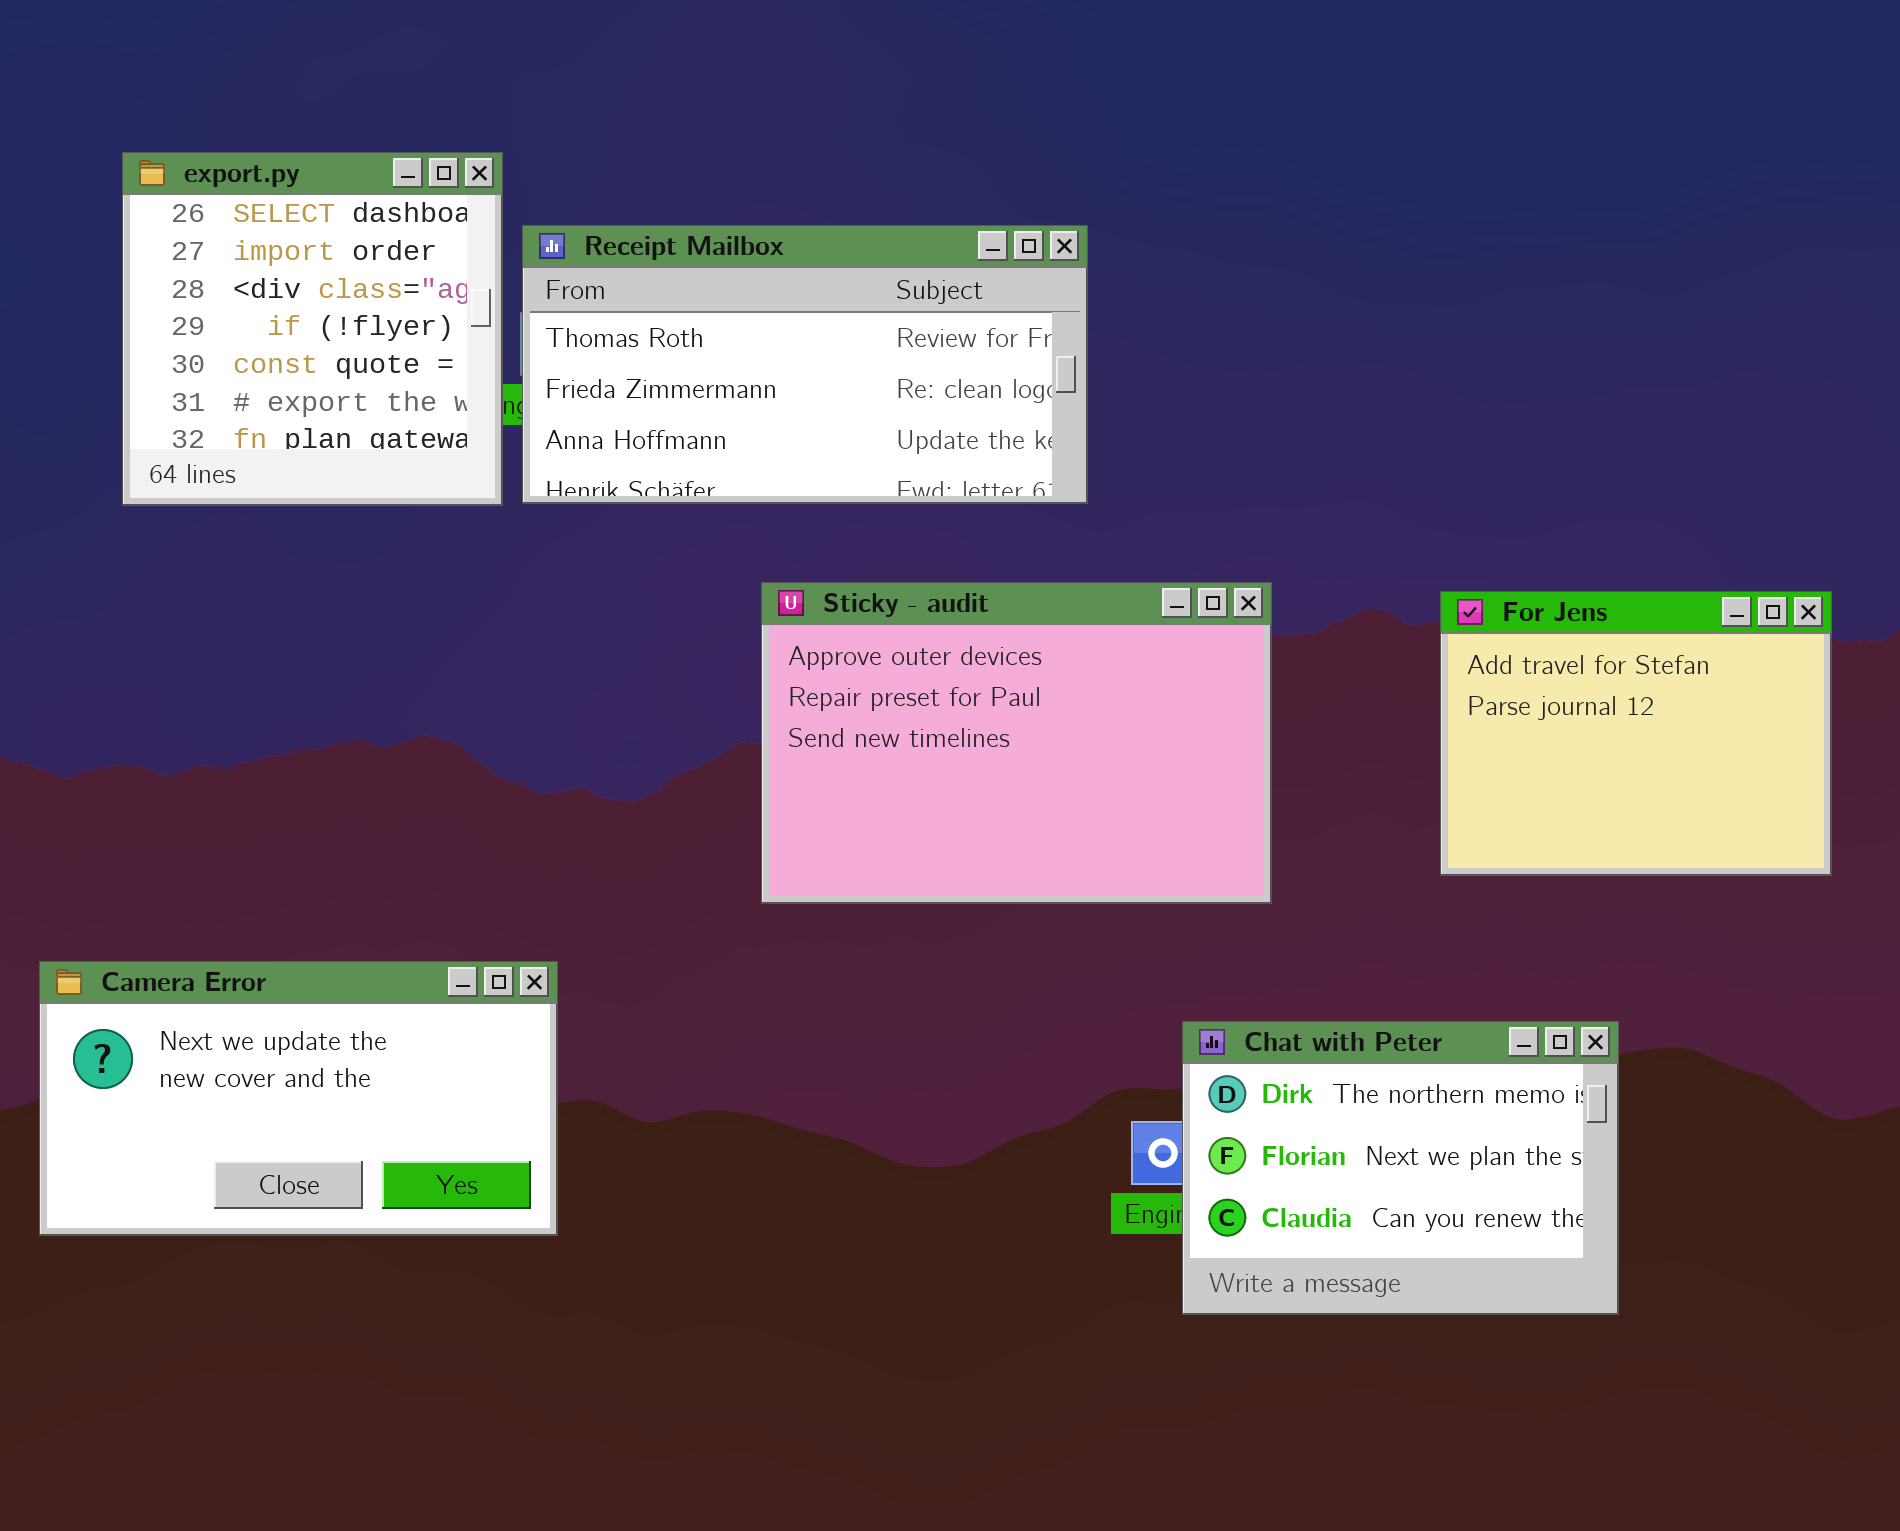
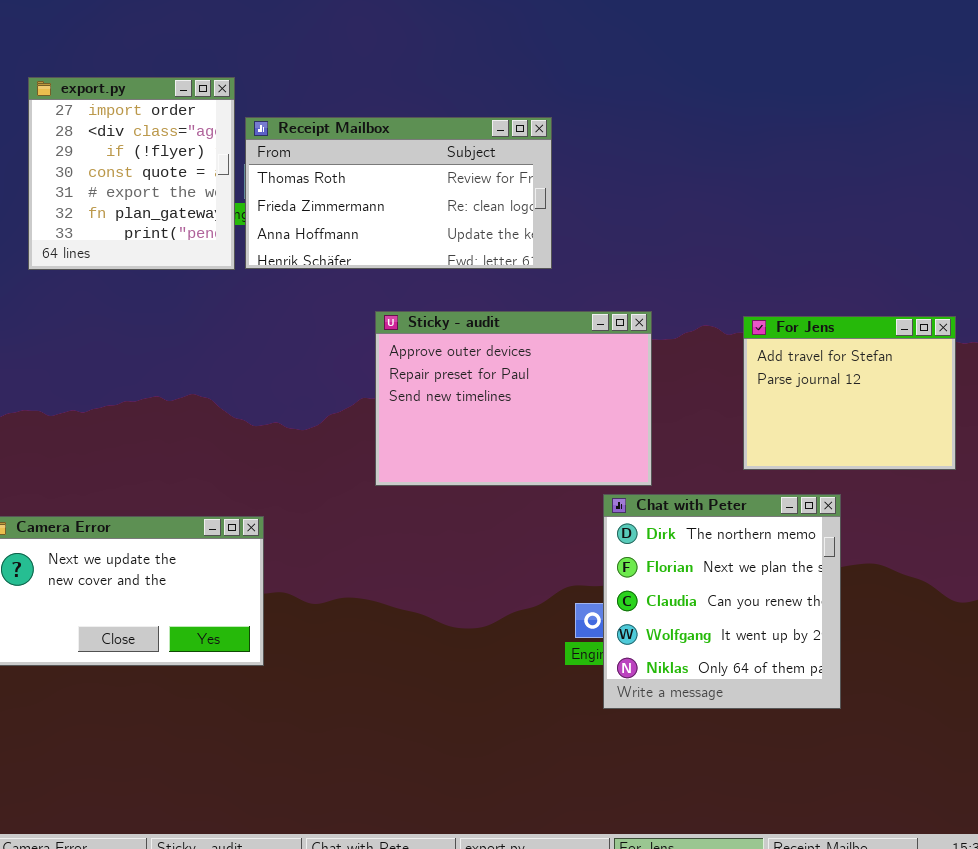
export.py: [122,152,503,506] -> [28,77,235,270], scrolled down 1 row
Chat with Peter: [1182,1021,1619,1315] -> [603,494,841,709], resized

